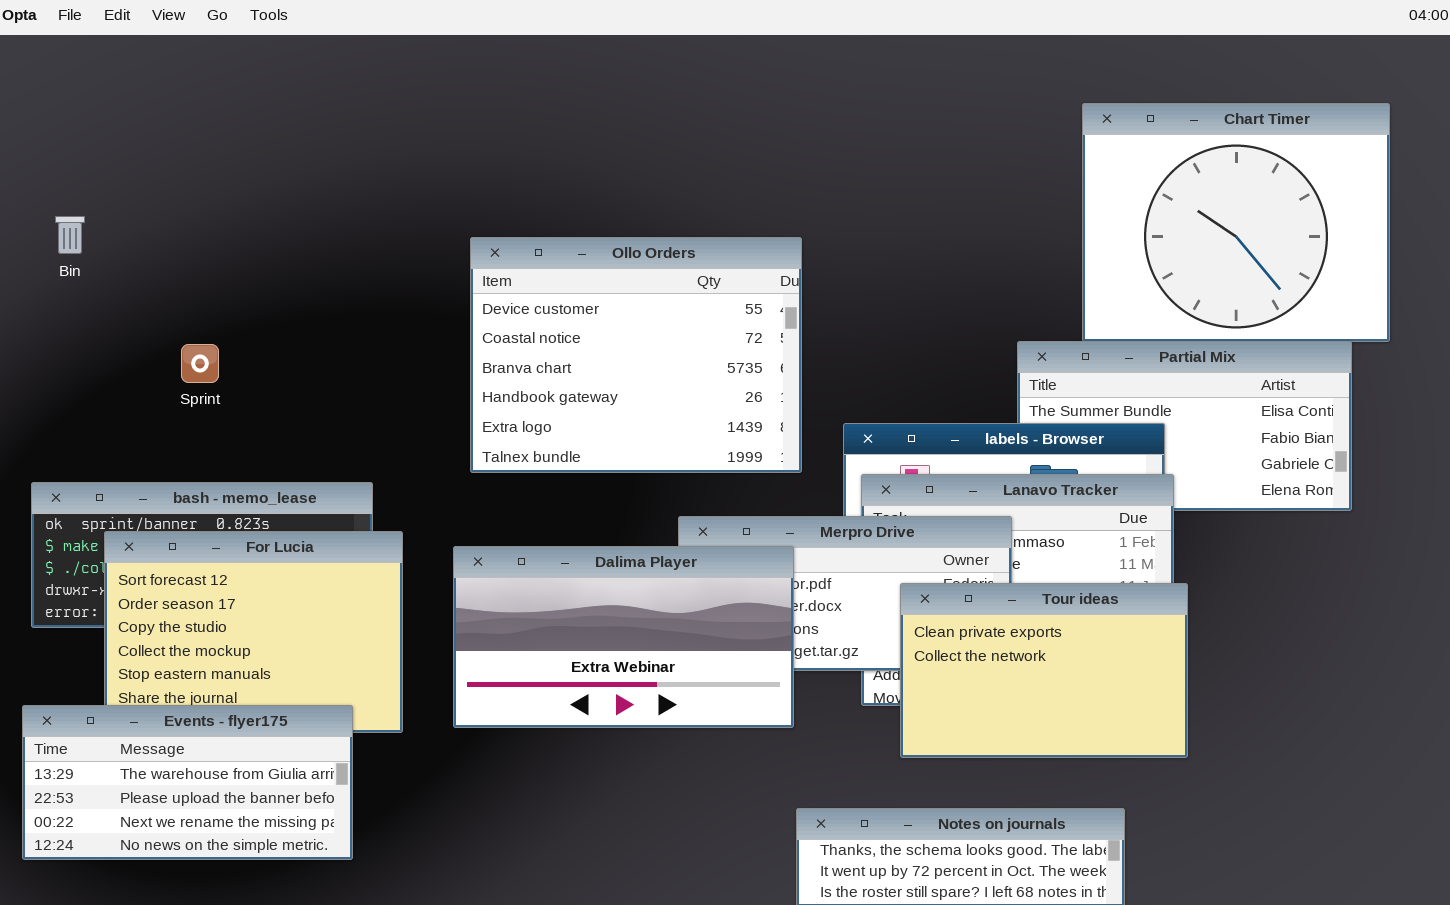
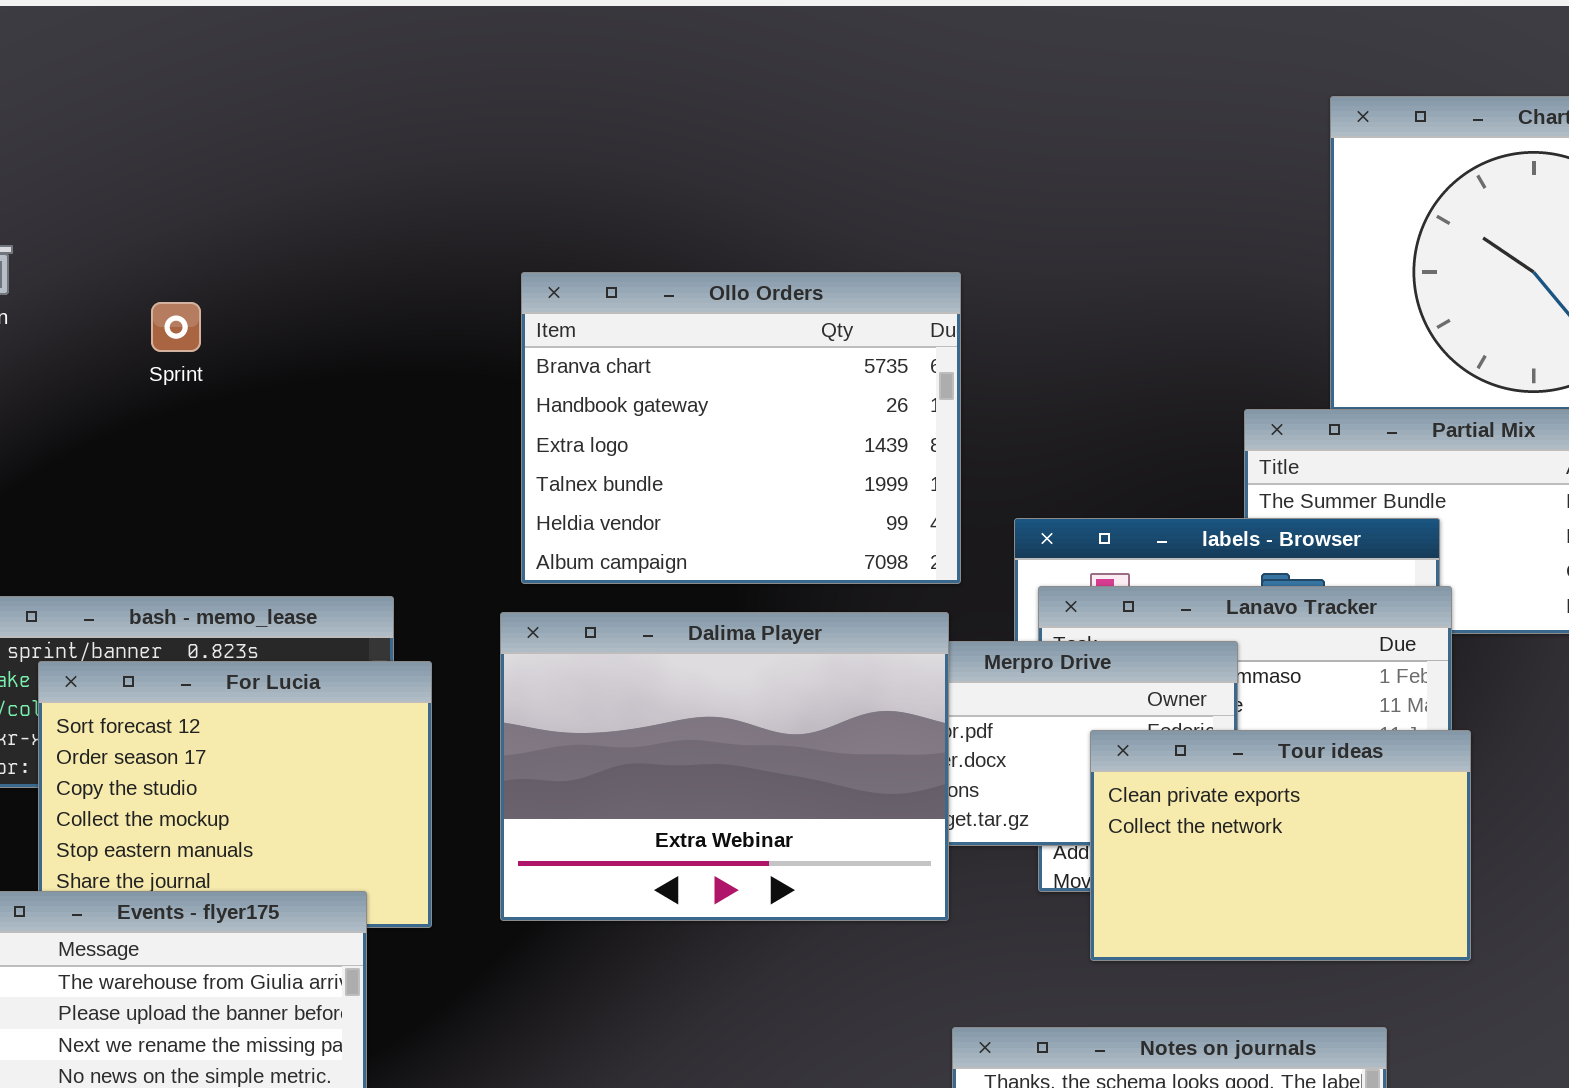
Ollo Orders: [470,237,802,473] -> [521,272,961,584], scrolled down 2 rows
Sprint: [181,344,219,383] -> [151,302,201,352], moved
Dalima Player: [453,546,794,728] -> [500,612,949,921], resized

